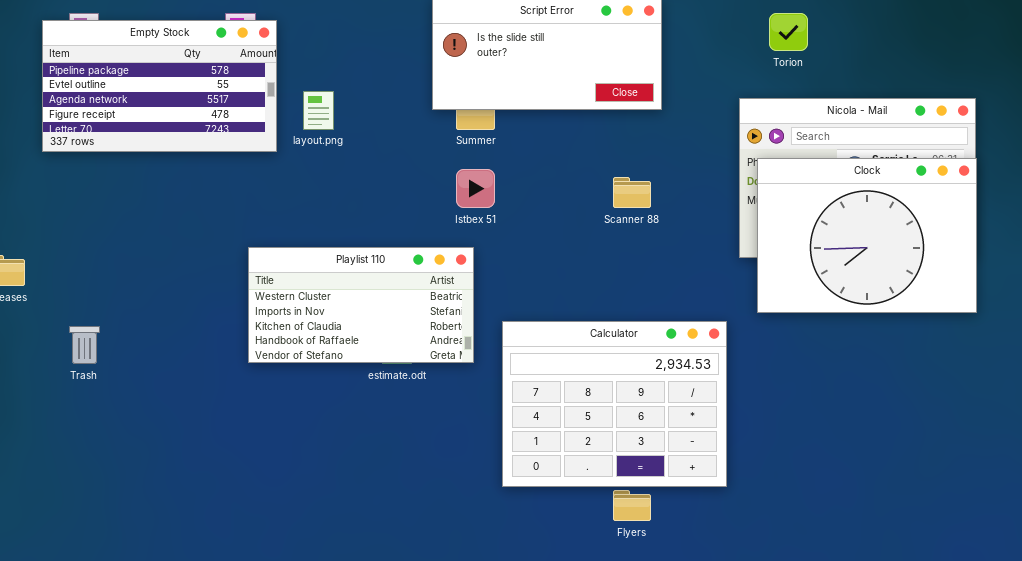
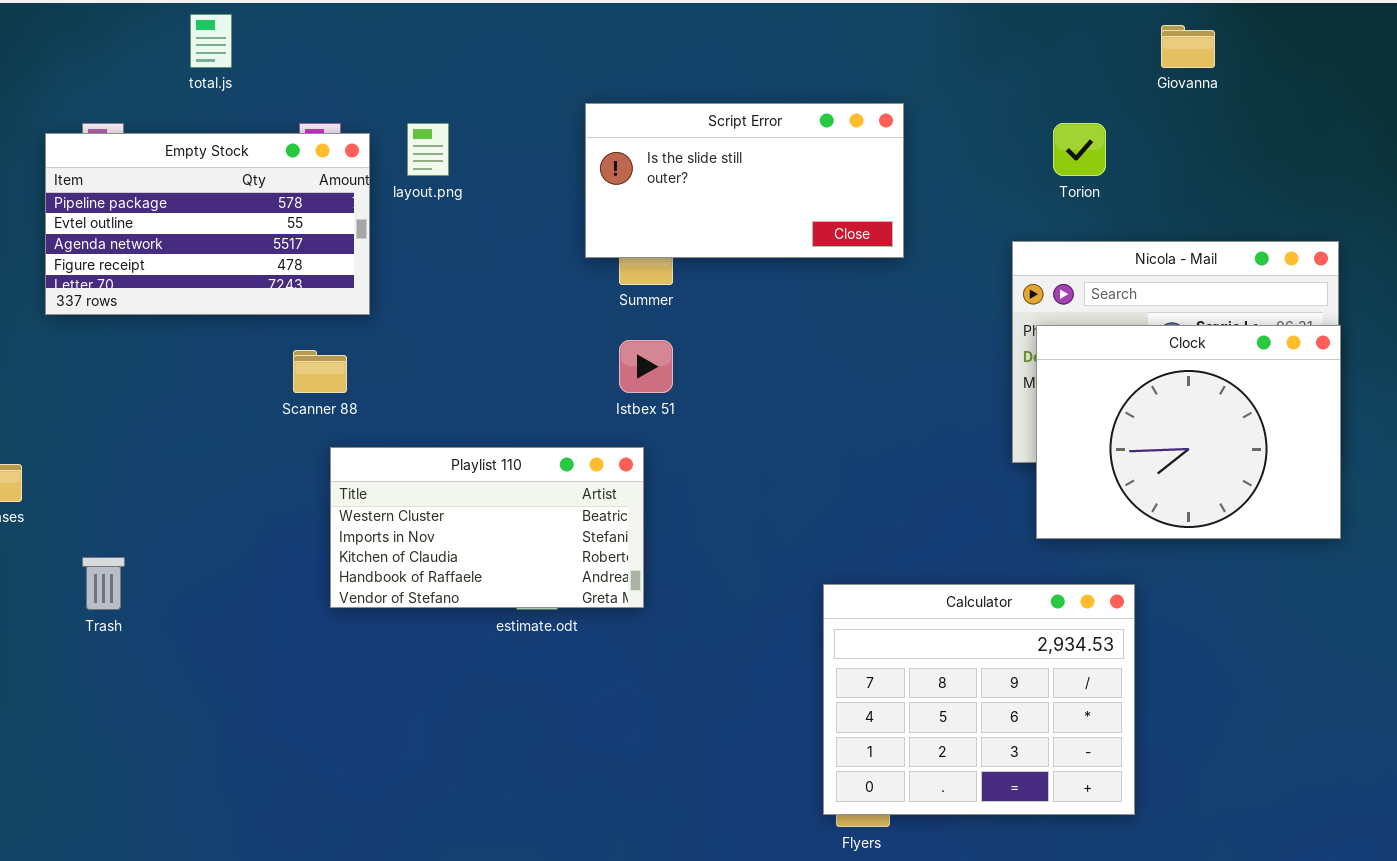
layout.png: [303,91,334,130] -> [407,123,449,176], moved
Scanner 88: [613,177,651,208] -> [293,350,347,393], moved
Calculator: [502,321,727,487] -> [823,584,1135,815], moved

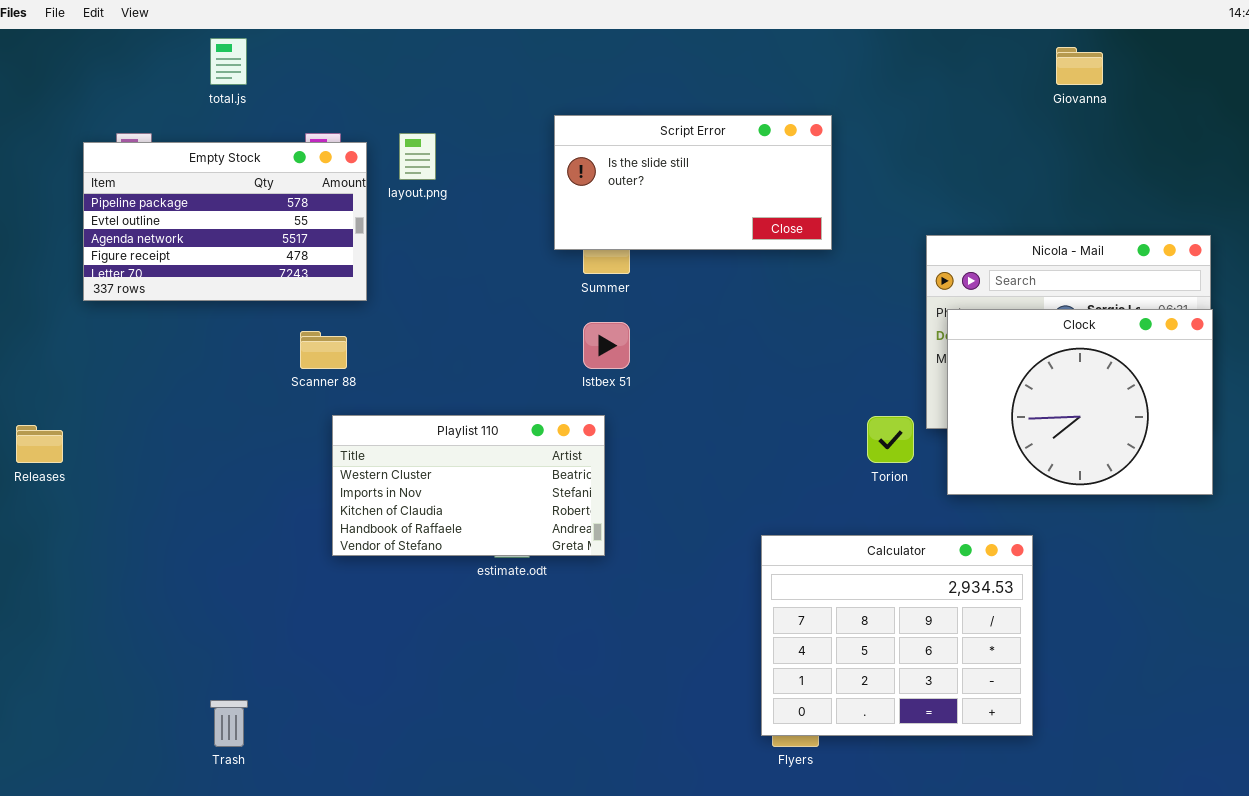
Torion: [1053,123,1106,176] -> [867,416,914,463], moved
Trash: [82,557,125,610] -> [210,700,248,747], moved

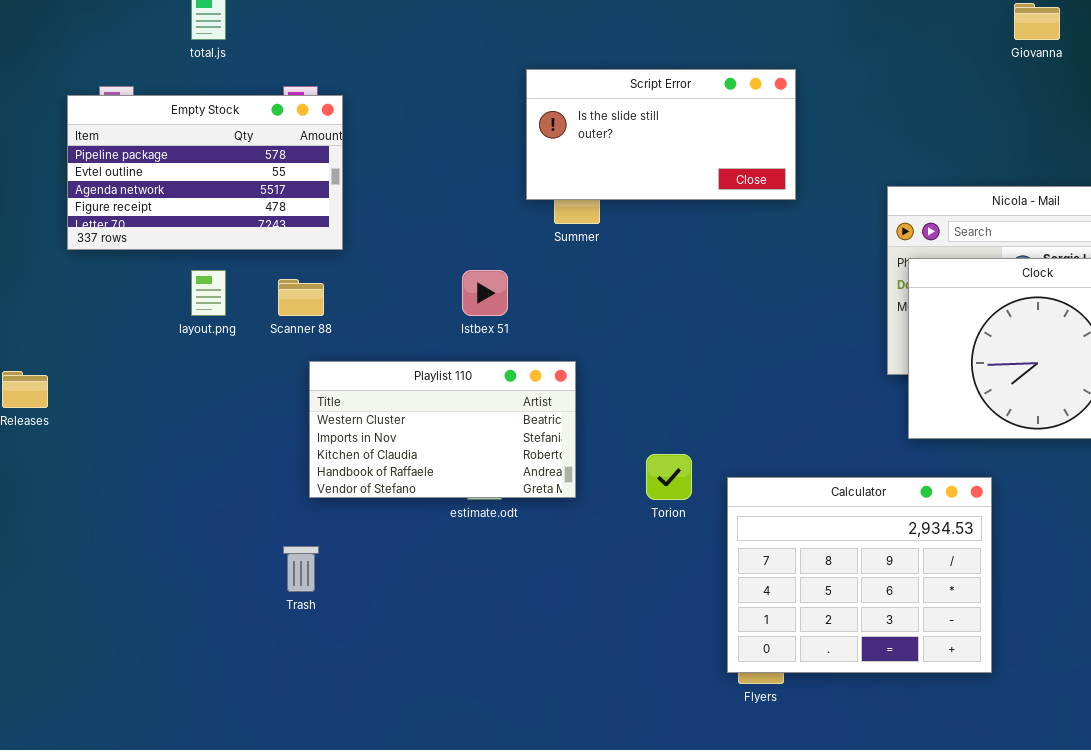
layout.png: [399,133,436,180] -> [191,270,226,316], moved
Istbex 51: [583,322,630,369] -> [462,270,508,316], moved
Torion: [867,416,914,463] -> [646,454,692,500], moved
Trash: [210,700,248,747] -> [283,546,319,592], moved

